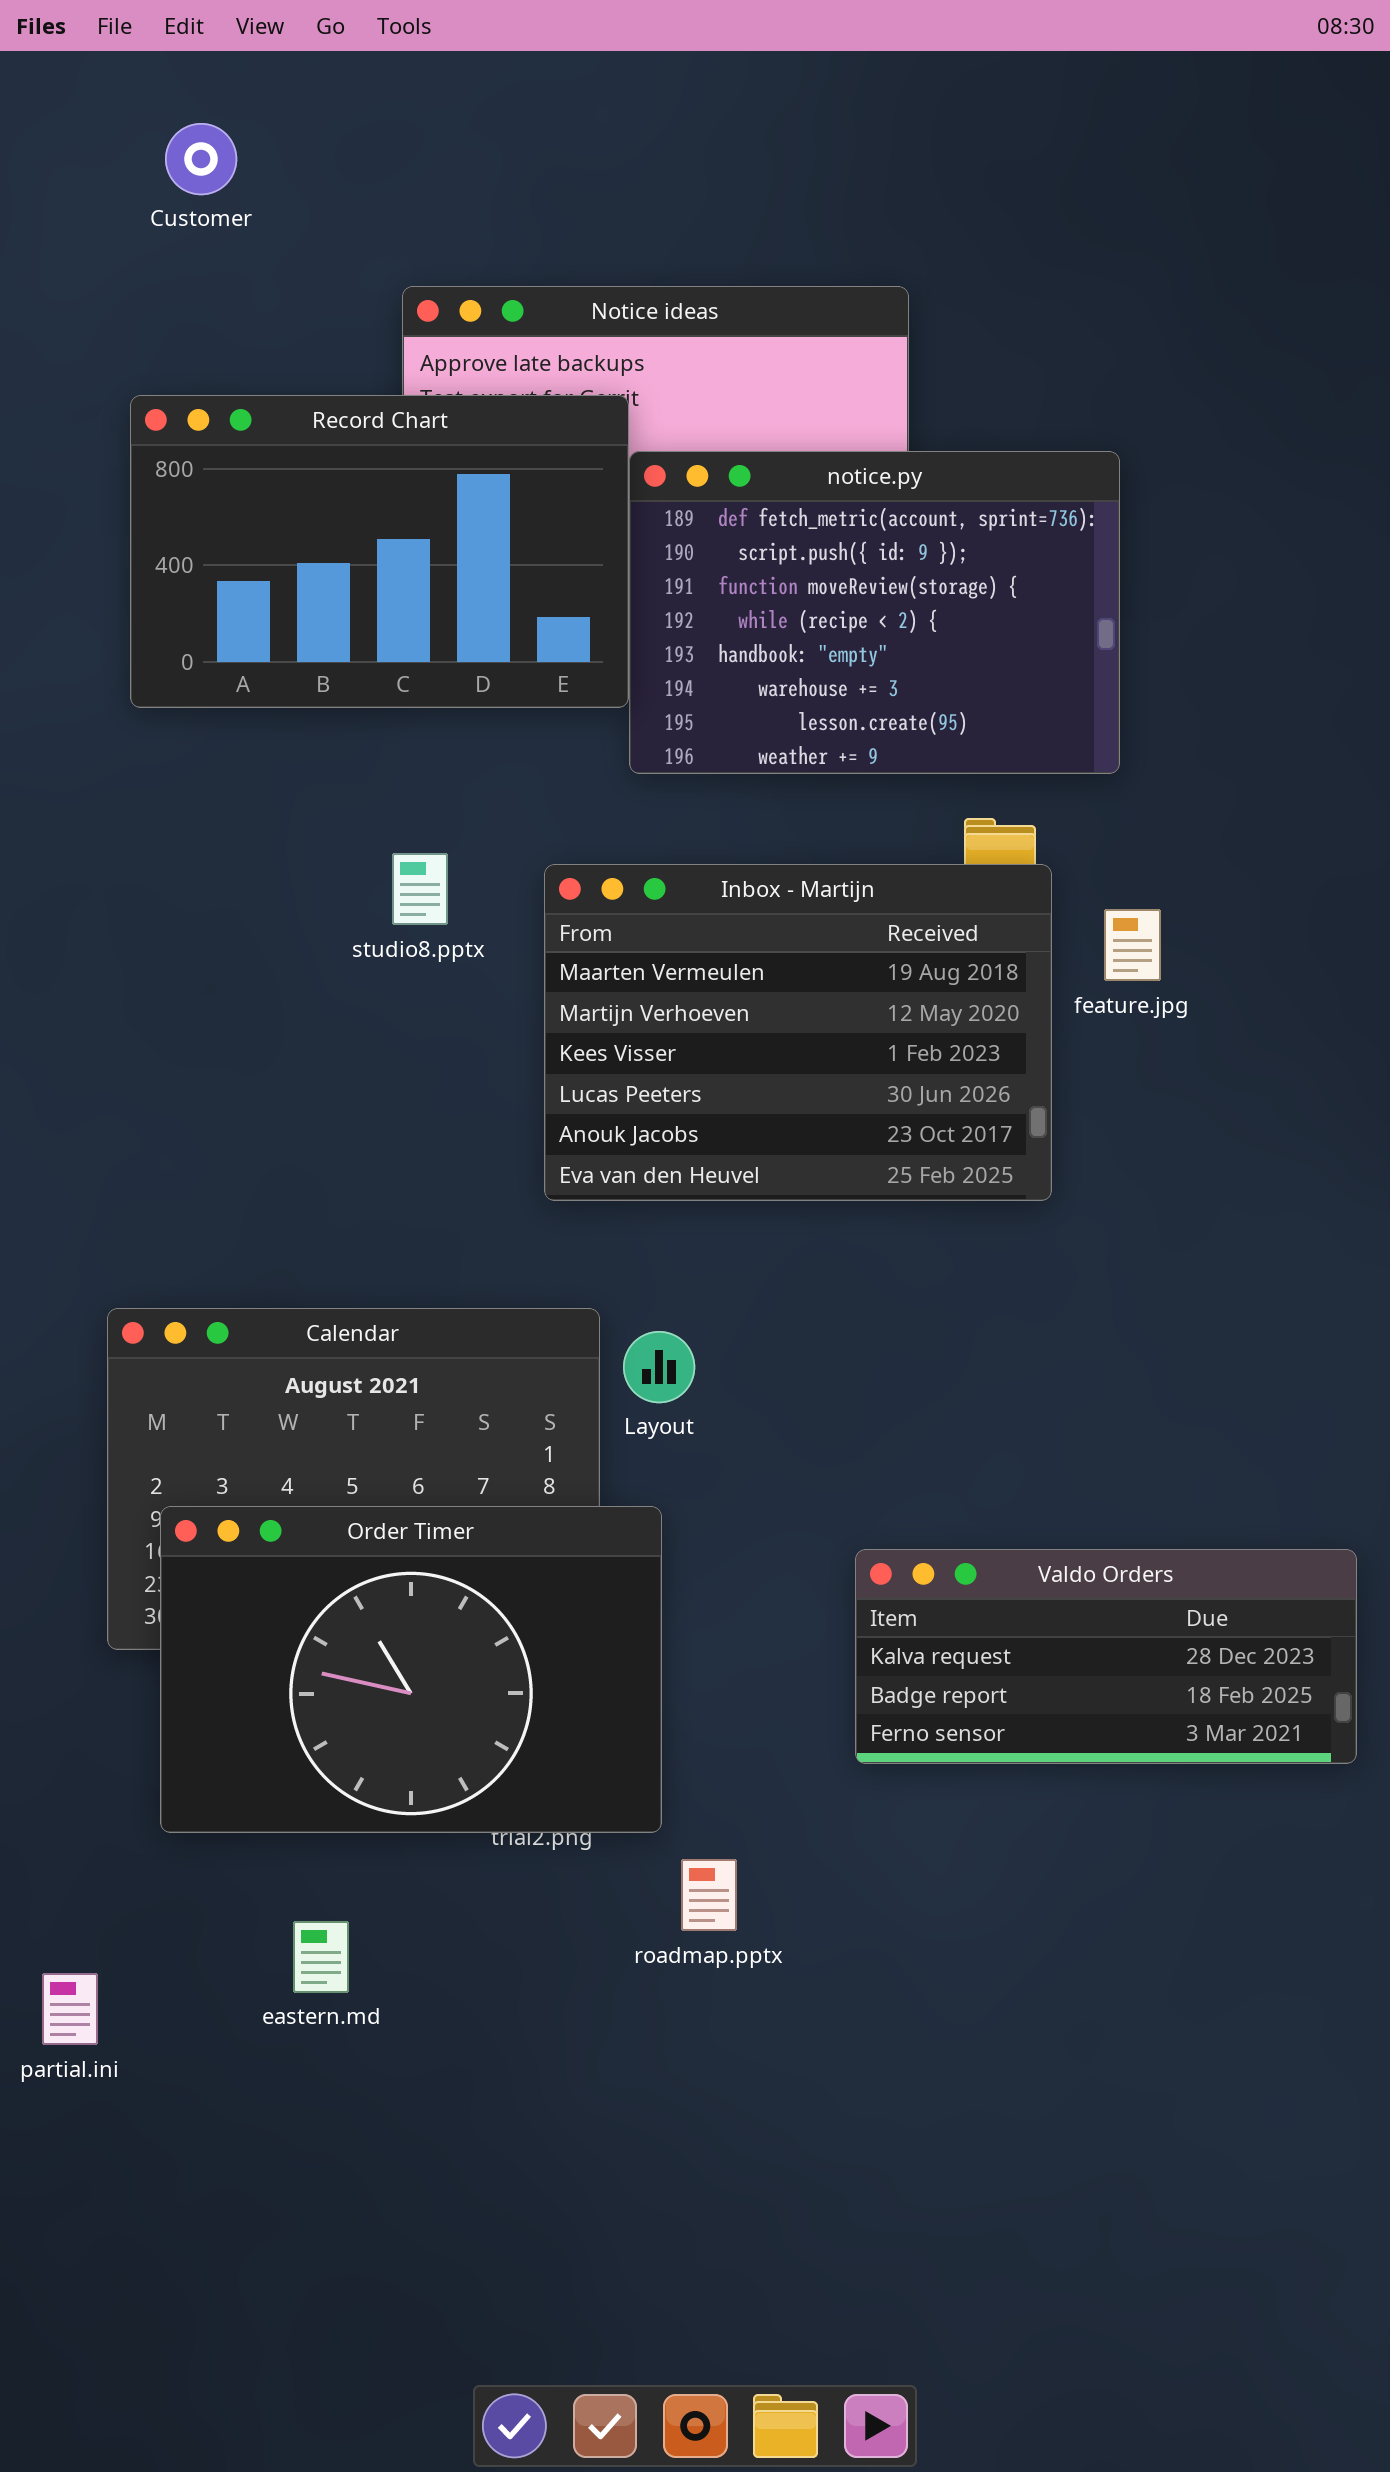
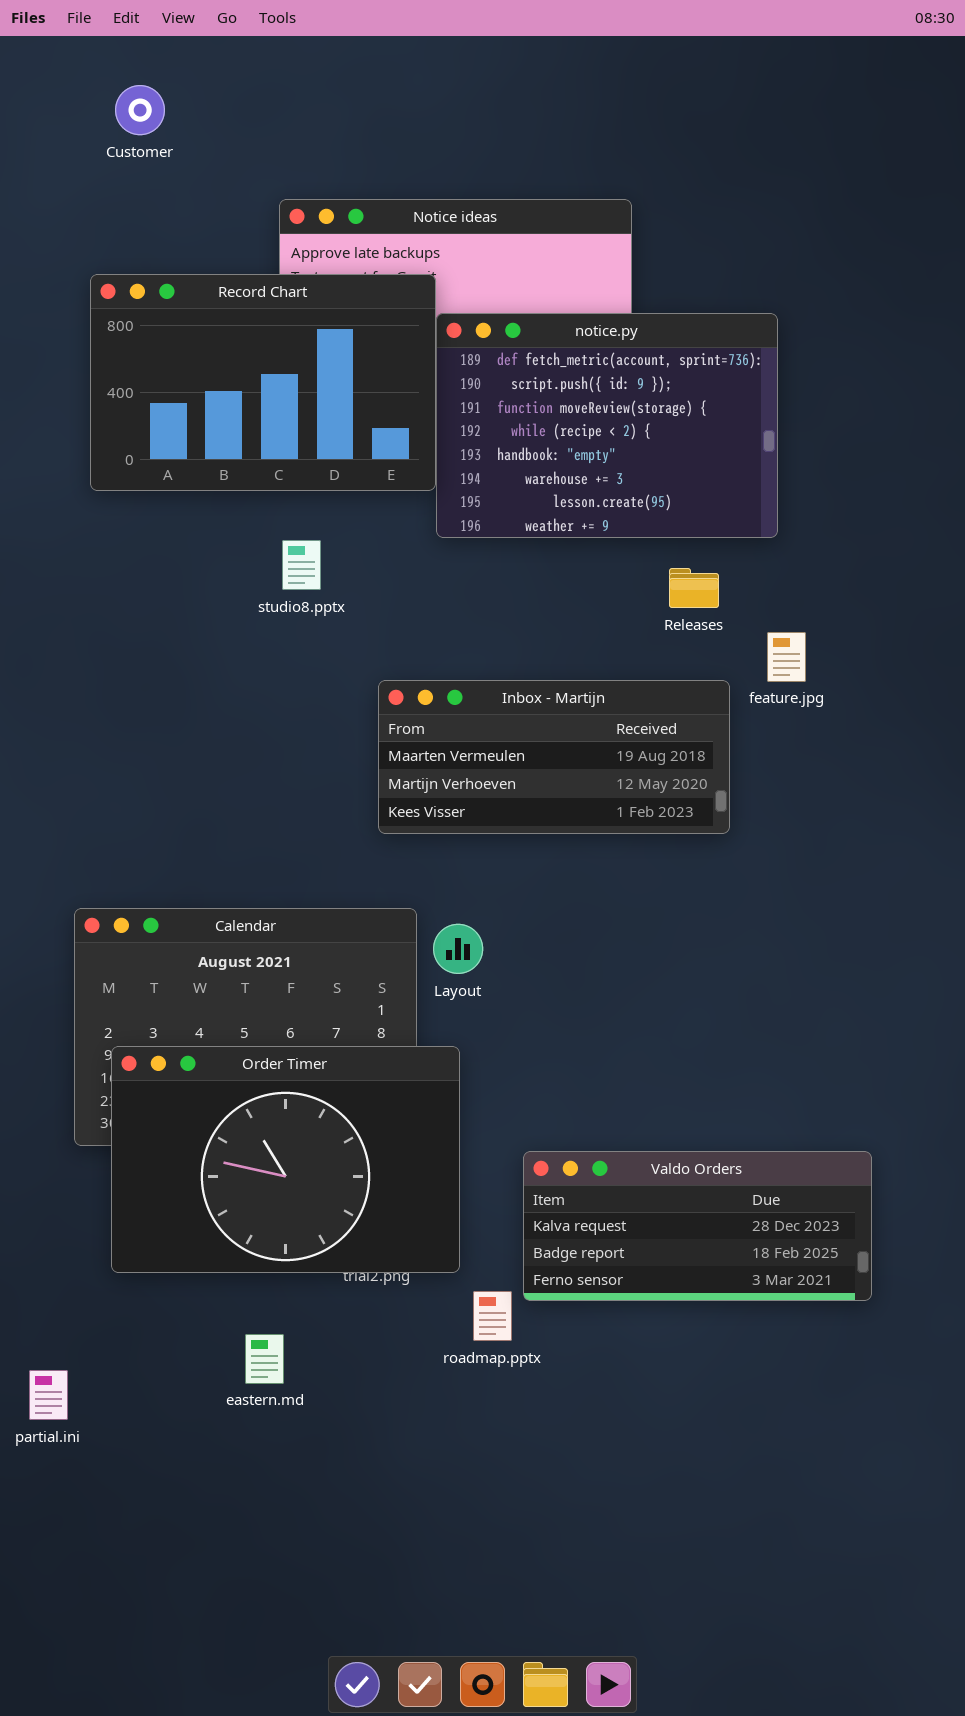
studio8.pptx: [392,853,448,925] -> [282,540,321,590], moved
Inbox - Martijn: [544,864,1052,1201] -> [378,680,730,834], resized
Valdo Orders: [855,1549,1357,1764] -> [523,1151,872,1301], moved
eastern.md: [293,1921,349,1993] -> [245,1334,284,1384], moved

